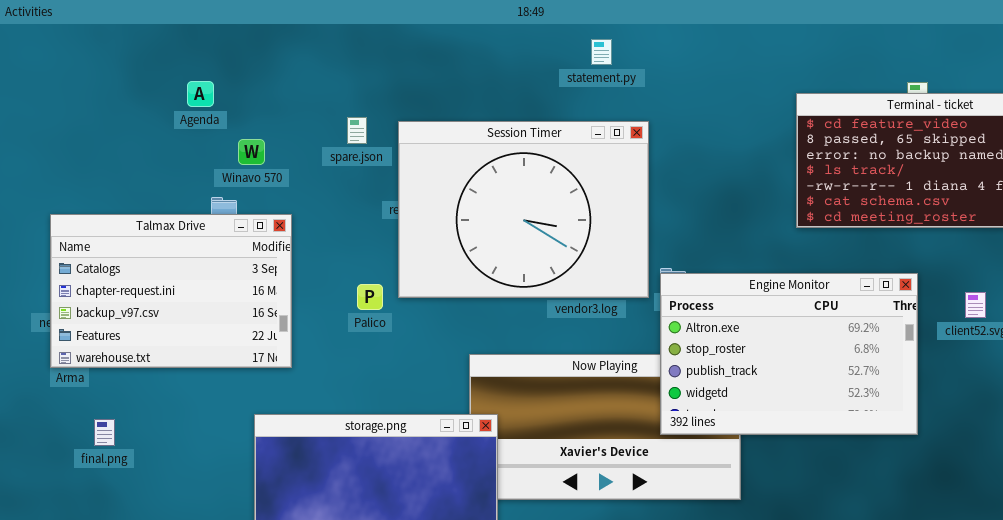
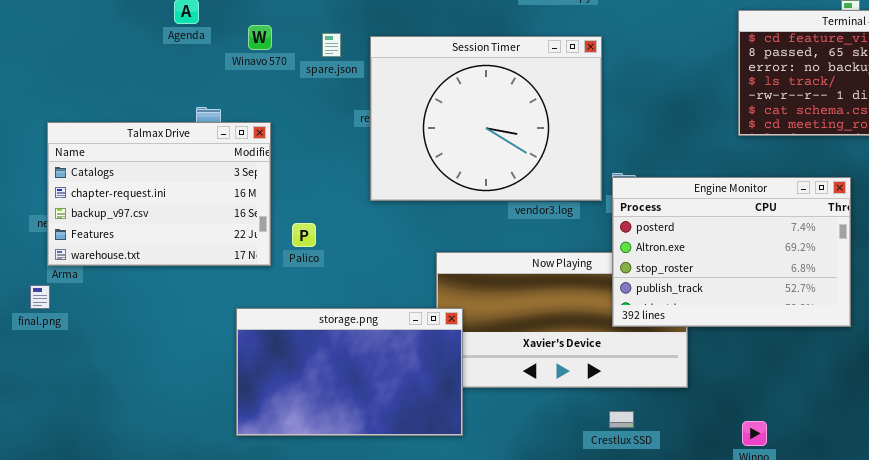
Winavo 570: [238,139,265,165] -> [248,25,272,50], moved
Engine Monitor: [660,273,918,435] -> [612,177,851,327], scrolled up 1 row
Palico: [357,284,383,310] -> [292,223,316,247], moved
final.png: [94,419,115,446] -> [30,285,50,309], moved

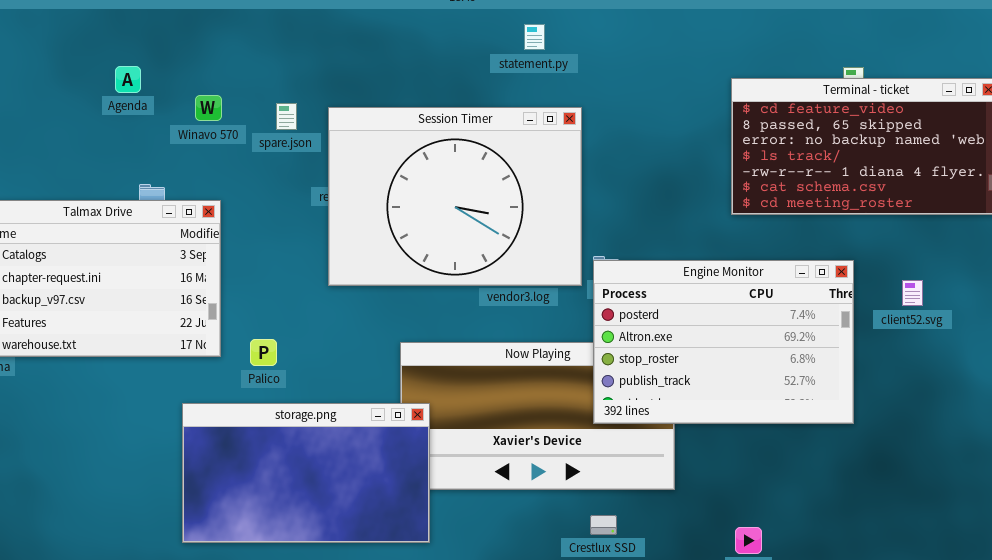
Palico: [292,223,316,247] -> [250,339,277,366], moved

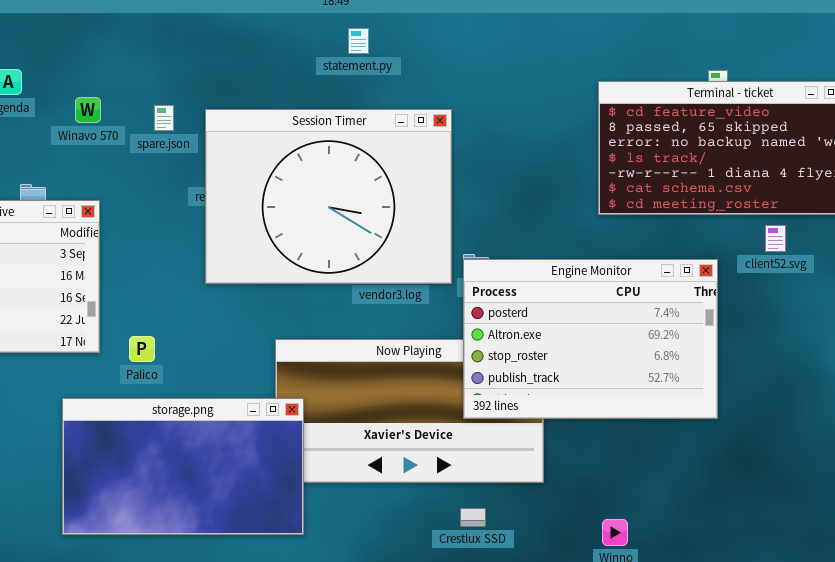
statement.py: [524,24,545,50] -> [348,28,369,54], moved
client52.svg: [902,280,923,306] -> [765,225,786,252], moved

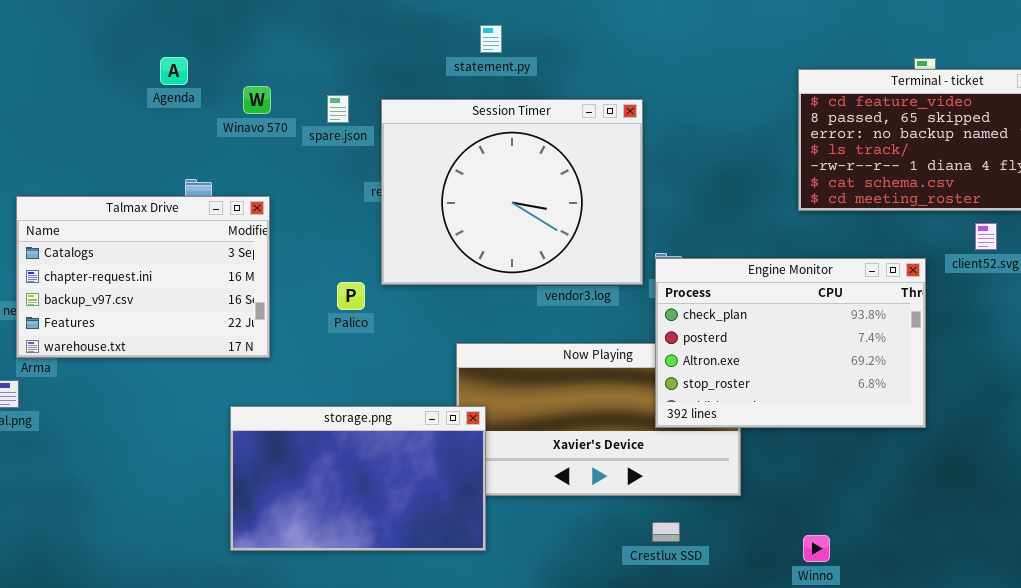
statement.py: [348,28,369,54] -> [480,25,502,53], moved
Engine Monitor: [463,259,718,419] -> [655,258,926,428], scrolled up 1 row
Palico: [129,336,155,362] -> [337,282,365,310], moved

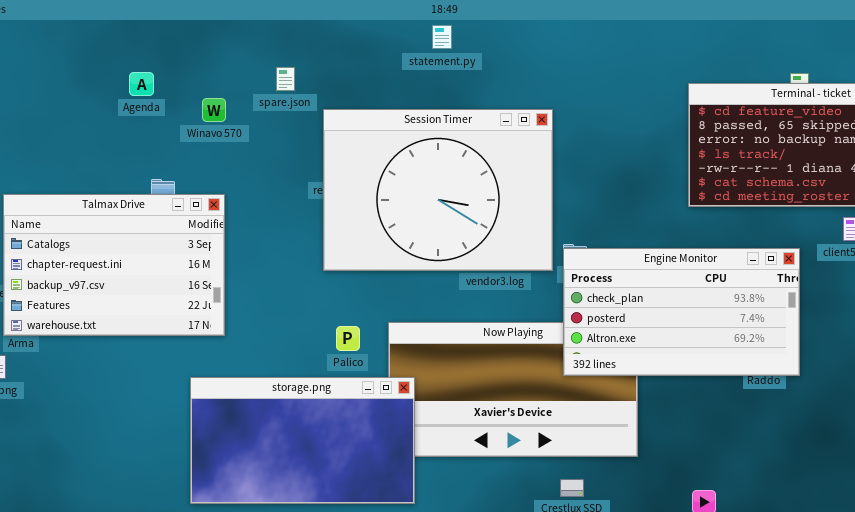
statement.py: [480,25,502,53] -> [432,25,452,49], moved
spare.json: [327,95,349,123] -> [276,67,295,91], moved
Engine Monitor: [655,258,926,428] -> [563,248,800,376], resized
Palico: [337,282,365,310] -> [336,326,360,351], moved

